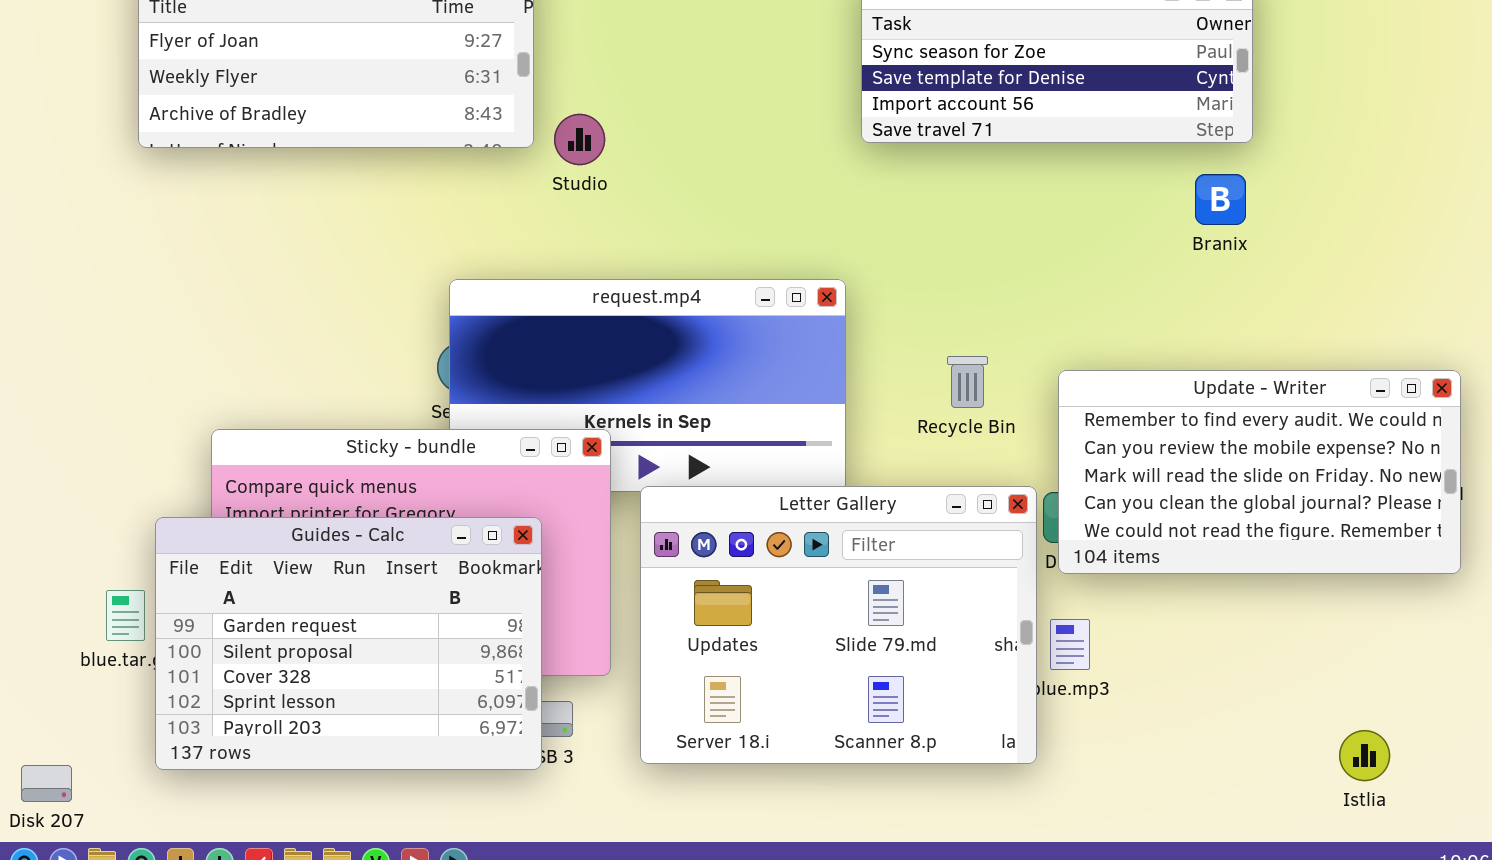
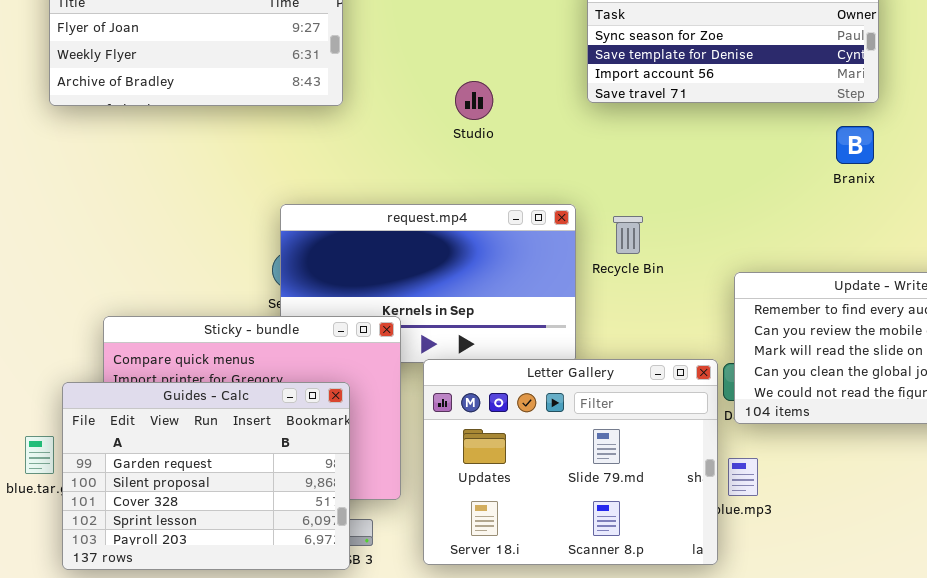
Studio: [554,114,605,165] -> [455,81,493,120], moved
Recycle Bin: [947,356,988,408] -> [613,216,643,254], moved

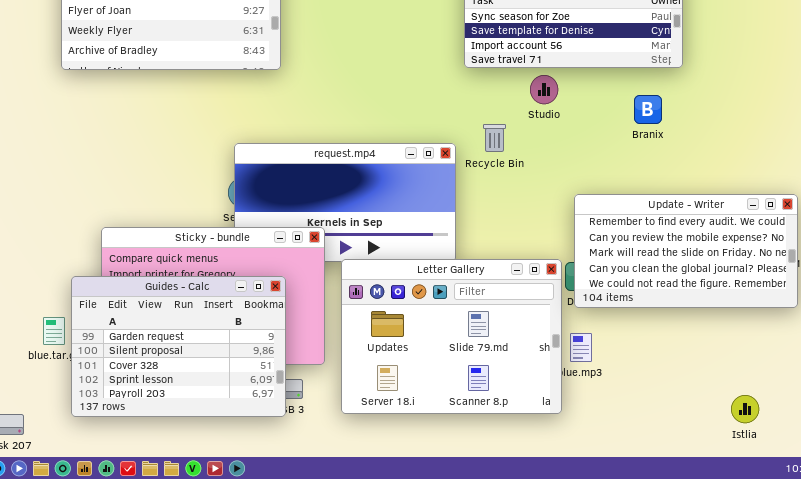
Studio: [455,81,493,120] -> [530,75,558,104], moved
Branix: [836,126,874,164] -> [634,95,662,124], moved
Recycle Bin: [613,216,643,254] -> [483,124,506,152], moved

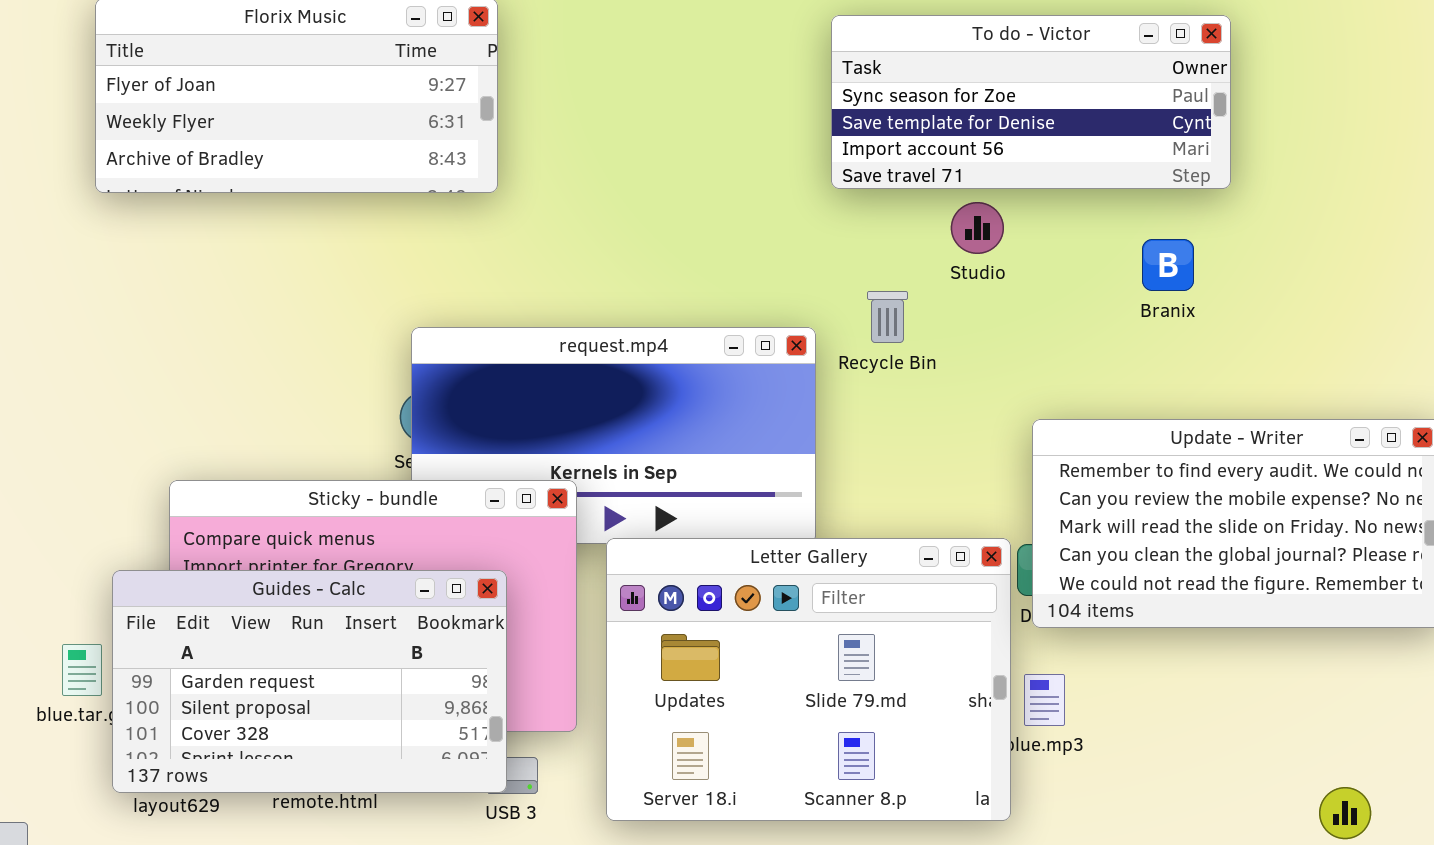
Guides - Calc: [71,276,286,417] -> [112,570,507,793], resized

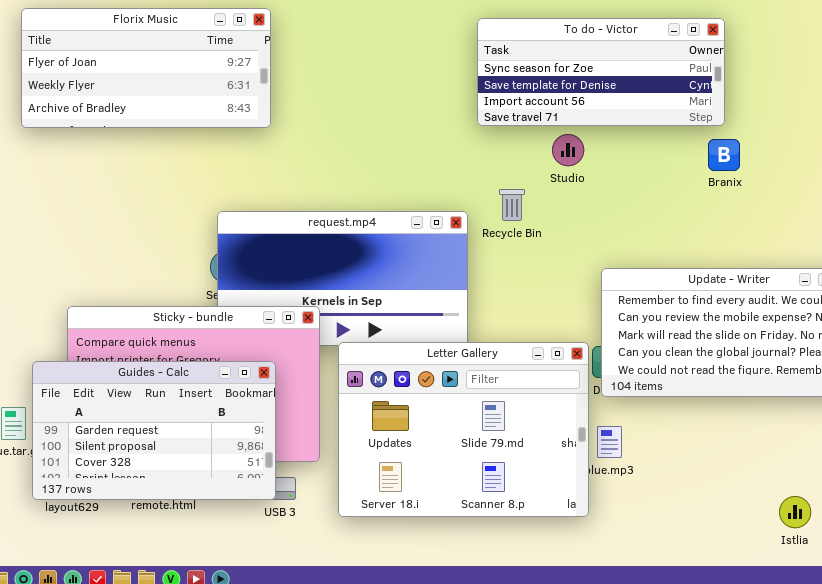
Branix: [1142,239,1194,291] -> [708,139,740,171], moved

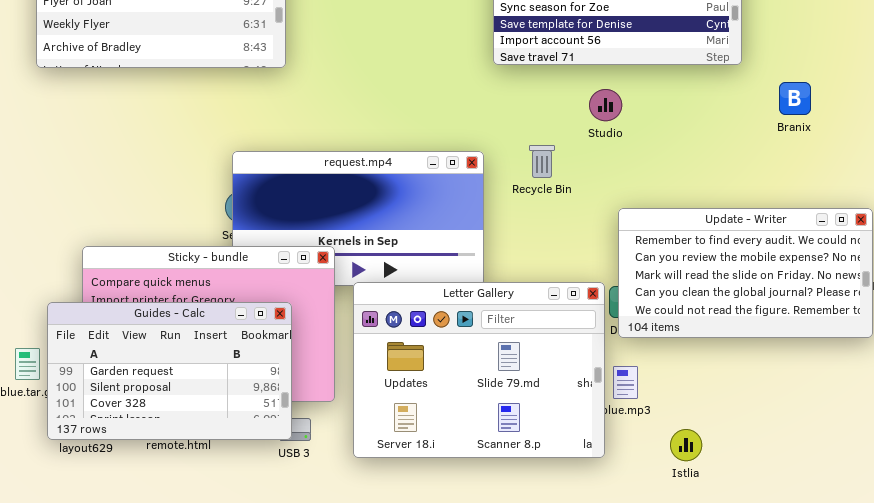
Studio: [552,134,584,166] -> [589,89,622,121], moved
Branix: [708,139,740,171] -> [779,82,811,115], moved
Recycle Bin: [499,189,525,221] -> [529,145,555,178], moved
Istlia: [779,496,811,528] -> [670,429,702,461], moved

